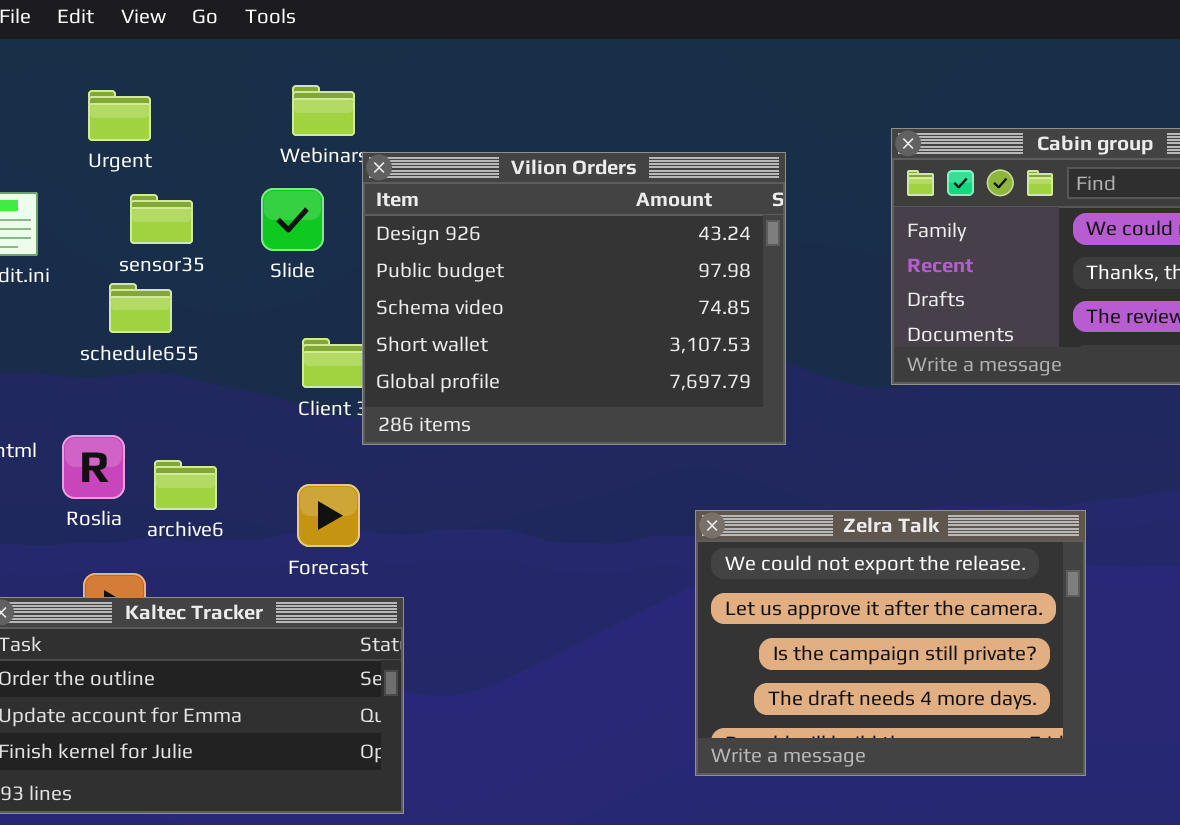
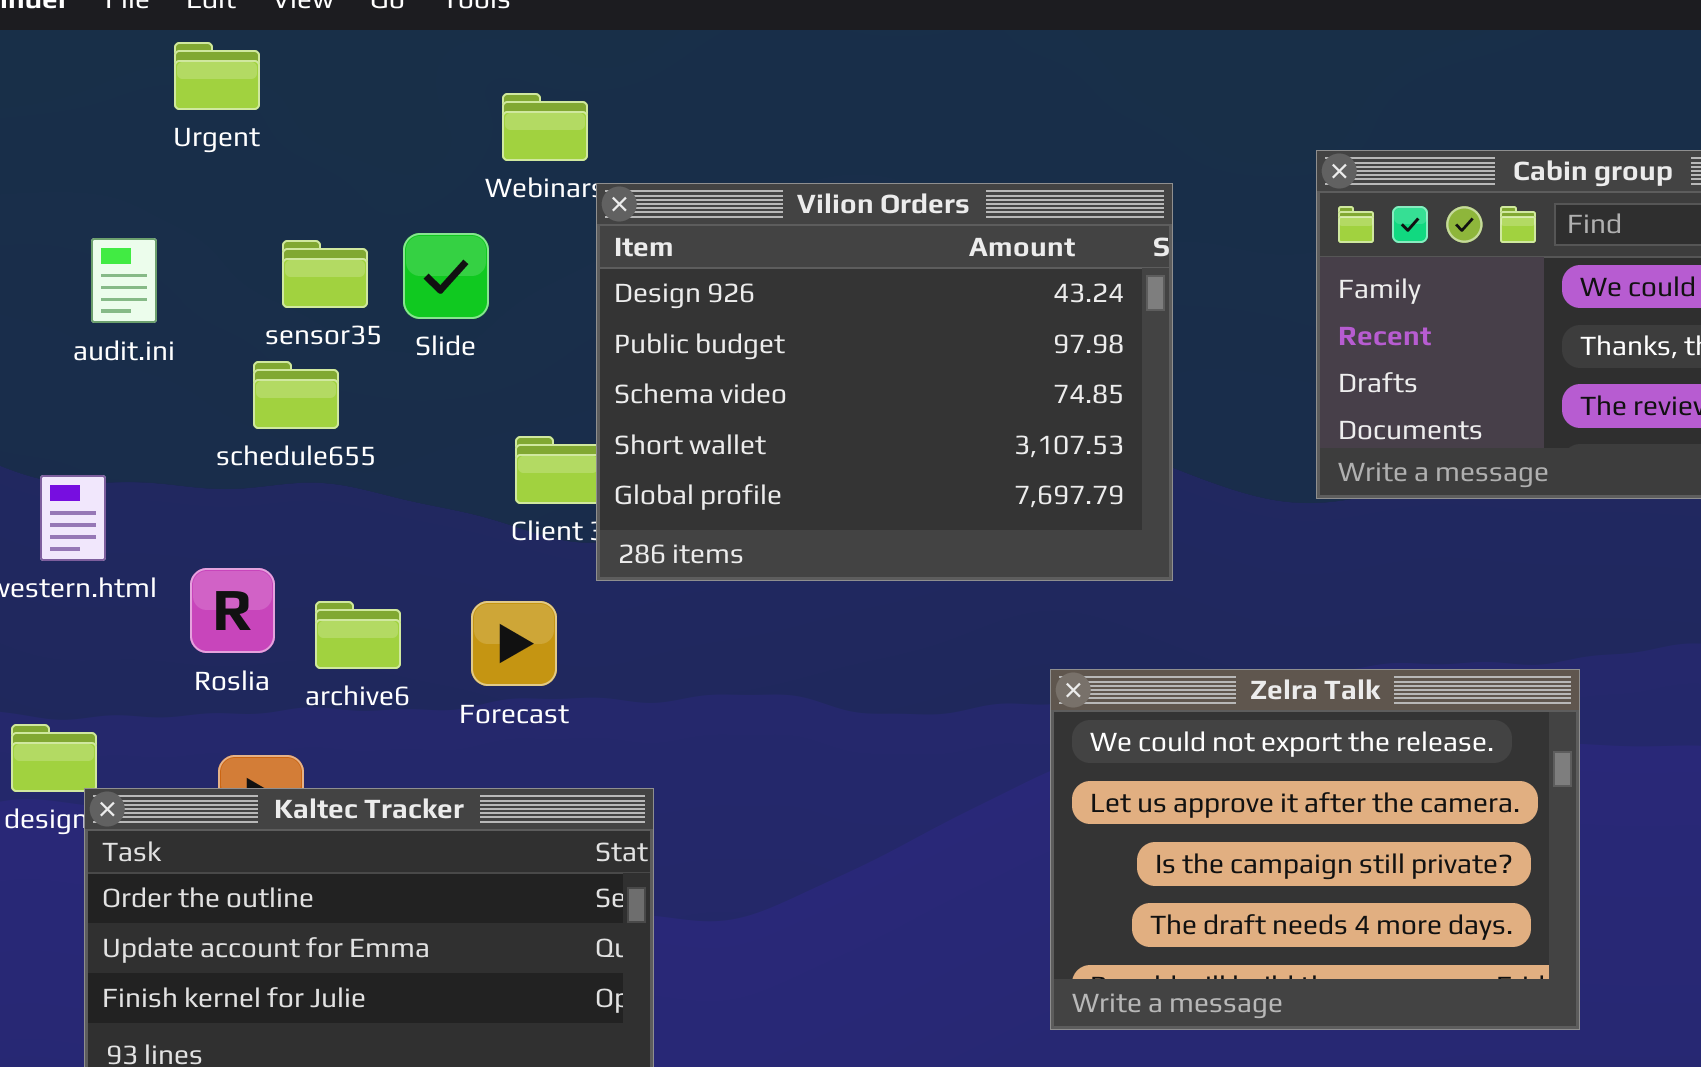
Urgent: [88,90,151,141] -> [174,42,260,110], moved
Slide: [261,188,324,251] -> [403,233,489,319], moved
Forecast: [297,484,360,547] -> [471,601,557,686], moved

